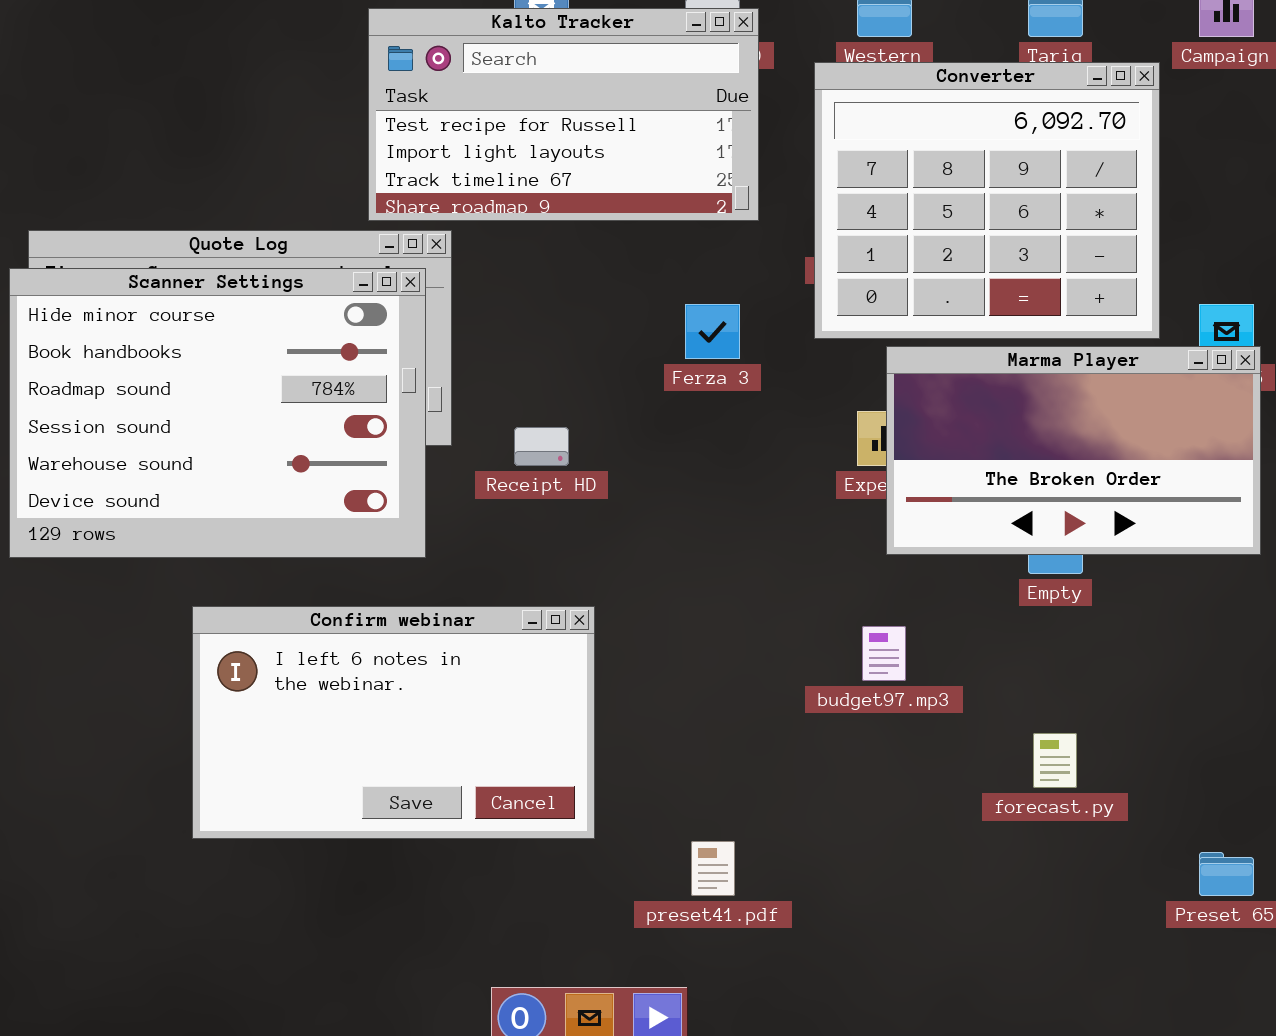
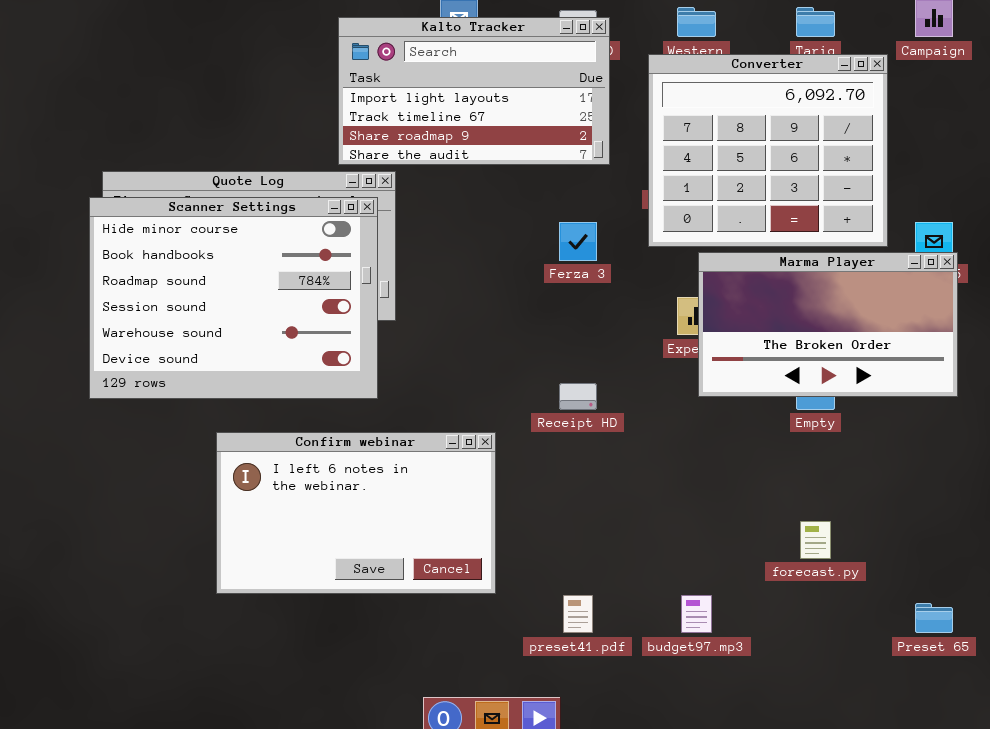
Kalto Tracker: [368,8,759,221] -> [338,17,610,165], scrolled down 1 row
Receipt HD: [514,427,569,466] -> [559,383,597,410], moved
budget97.mp3: [862,626,906,681] -> [681,595,712,633], moved

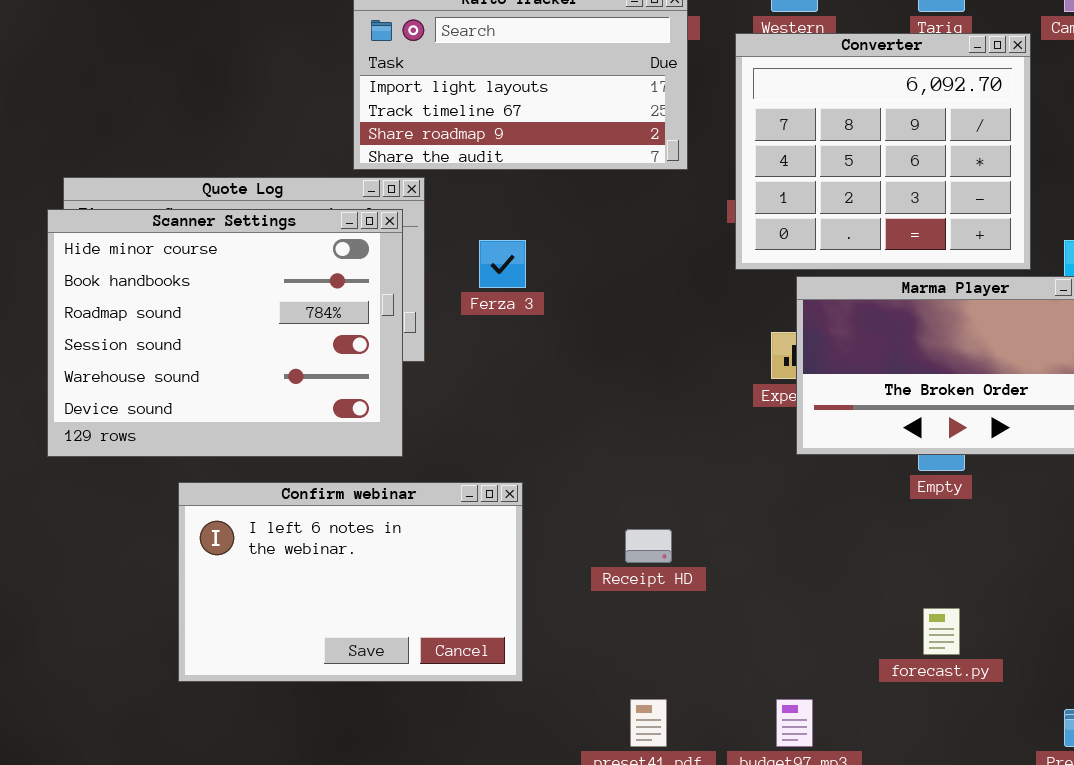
Ferza 3: [559,222,597,261] -> [479,240,526,288], moved
Receipt HD: [559,383,597,410] -> [625,529,672,563], moved
Confirm webinar: [216,432,496,594] -> [178,482,523,682], moved

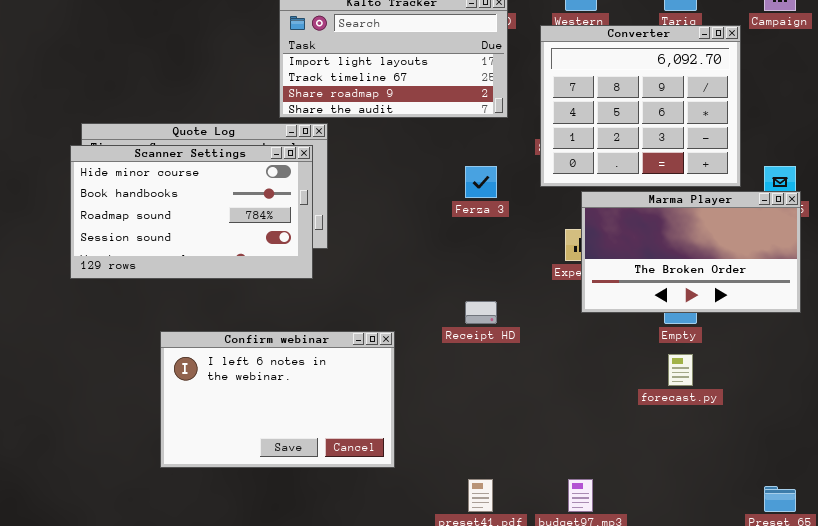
Scanner Settings: [47,209,403,457] -> [70,145,313,279], resized
Ferza 3: [479,240,526,288] -> [465,166,497,198], moved
Receipt HD: [625,529,672,563] -> [465,301,497,324], moved
forecast.py: [923,608,960,655] -> [668,354,693,386], moved

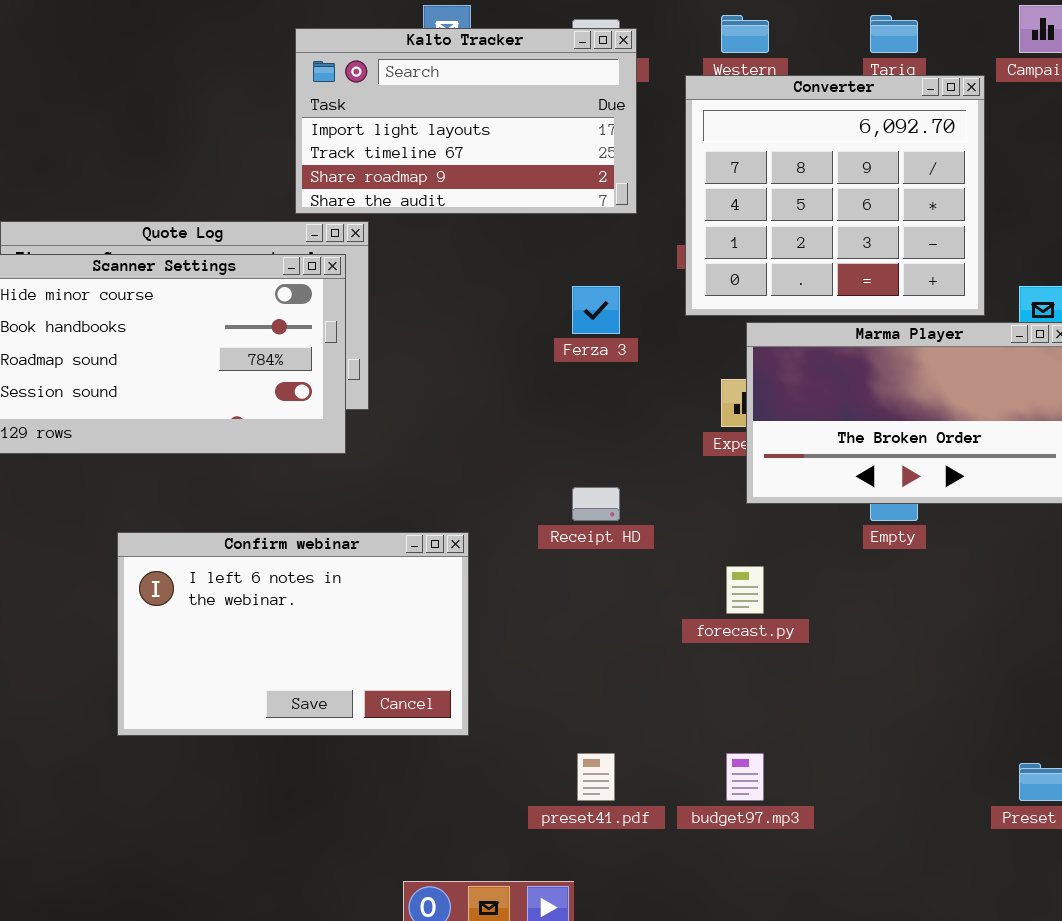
forecast.py: [668,354,693,386] -> [726,566,764,614], moved

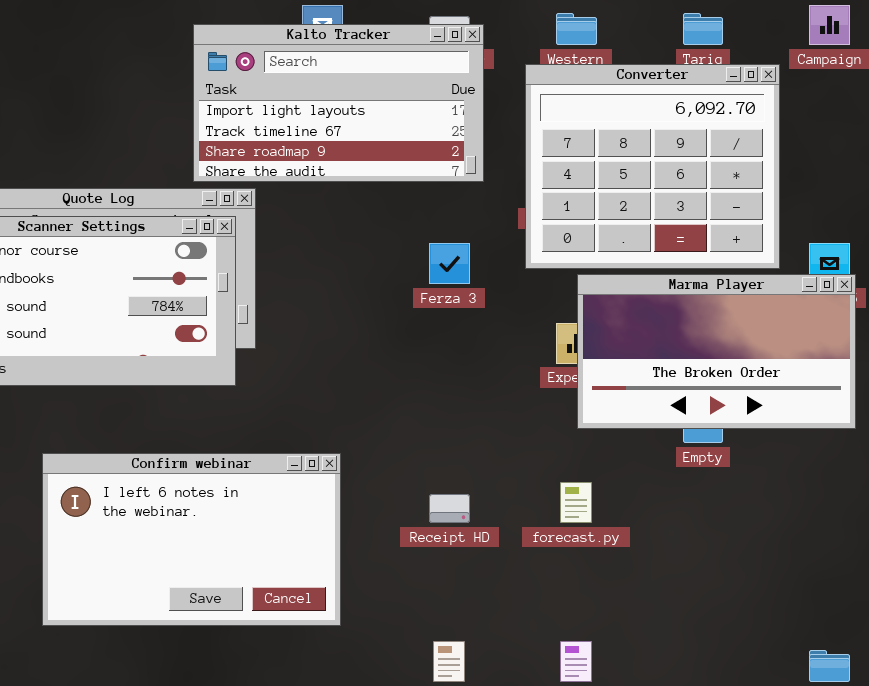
Receipt HD: [572,487,620,521] -> [429,494,470,523], moved

